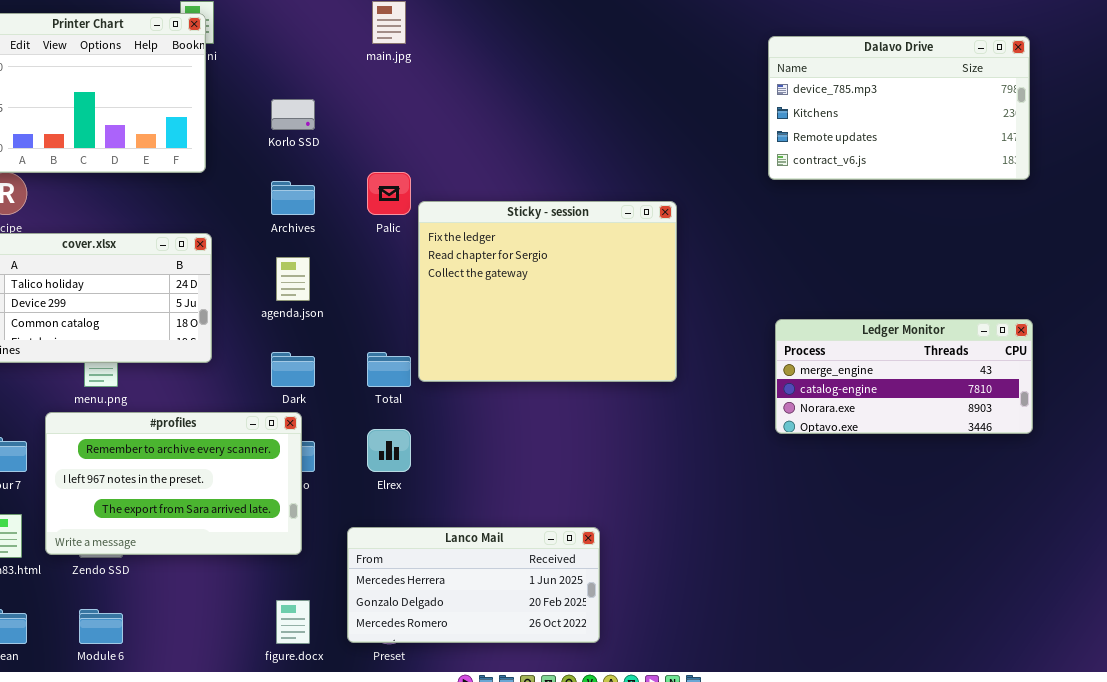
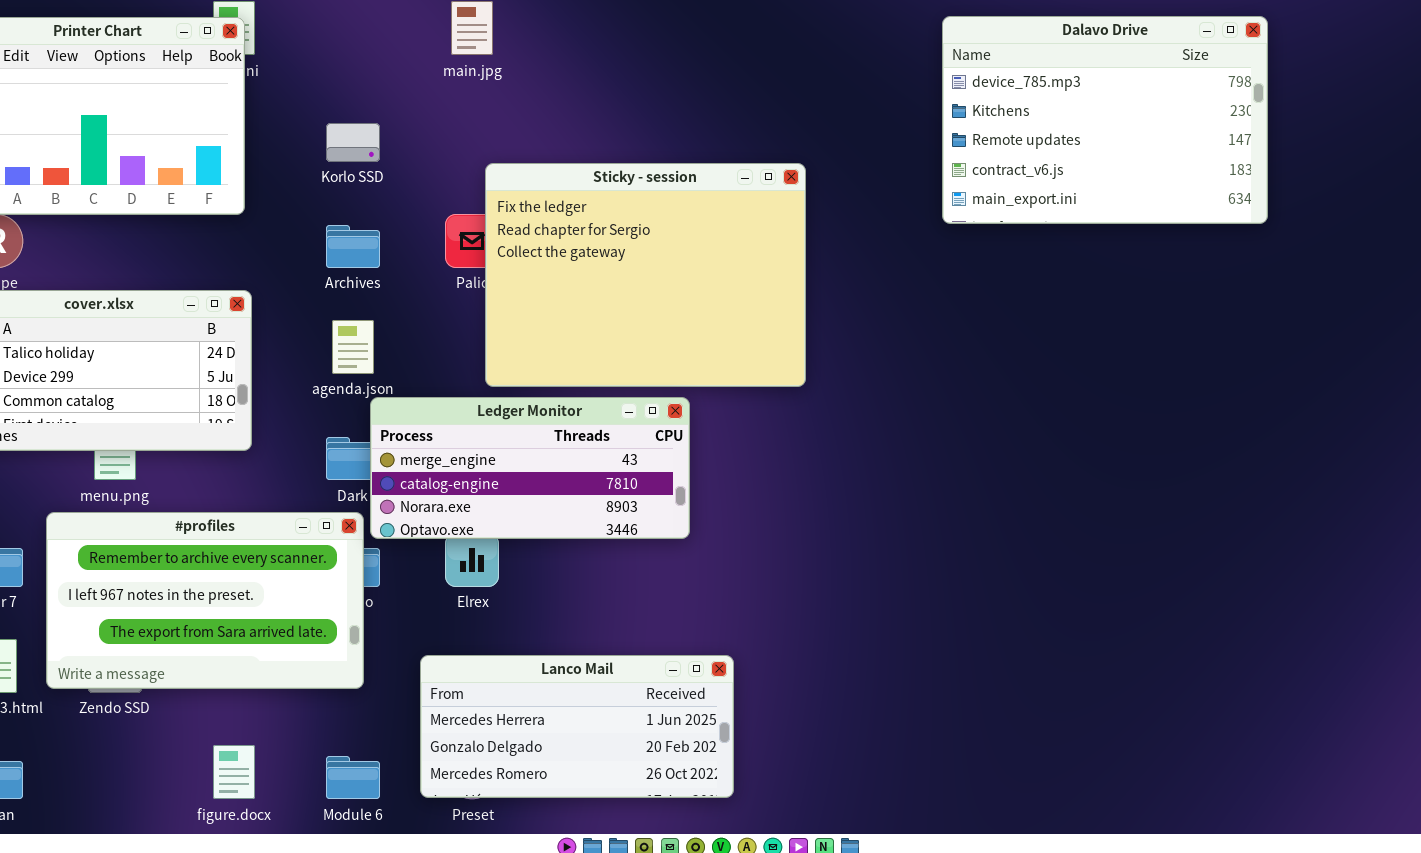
Dalavo Drive: [768,36,1030,180] -> [942,16,1268,224], resized
Sticky - session: [418,201,677,382] -> [485,163,806,387], moved
Ledger Monitor: [775,319,1033,434] -> [370,397,690,539], moved
figure.docx: [276,600,310,644] -> [213,745,255,799], moved
Module 6: [79,609,123,644] -> [326,756,380,799], moved

